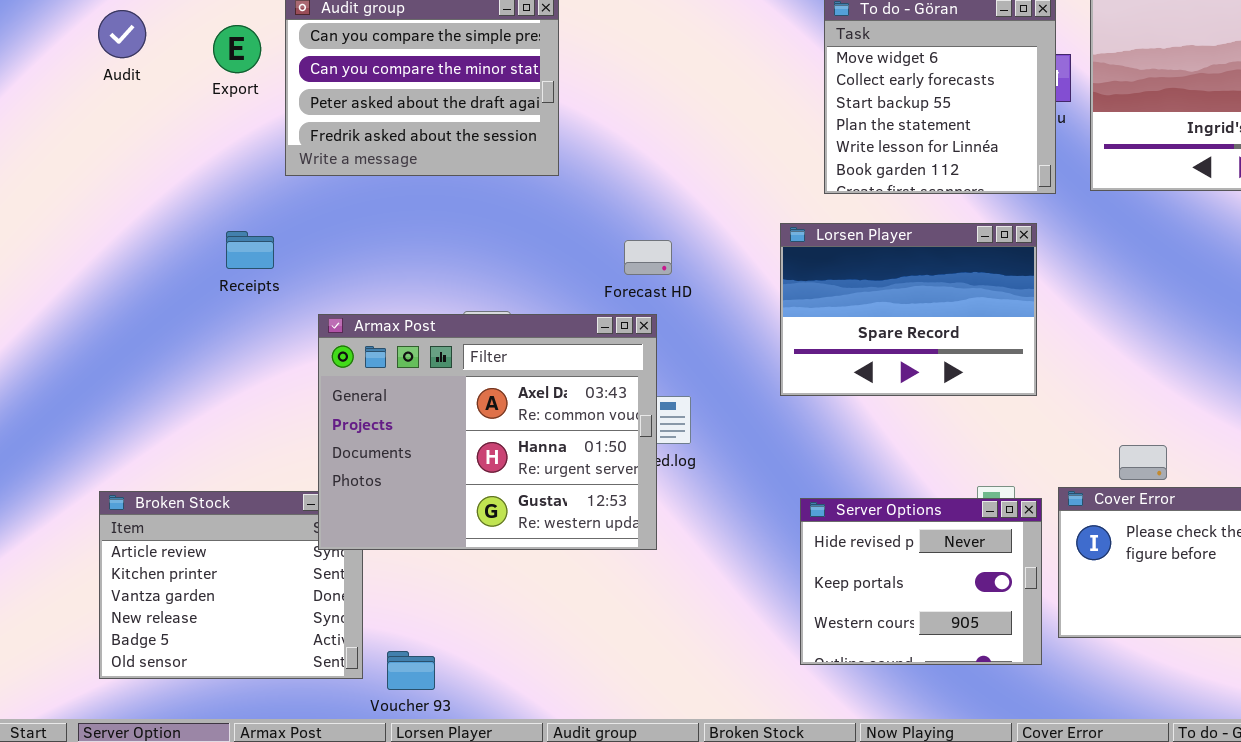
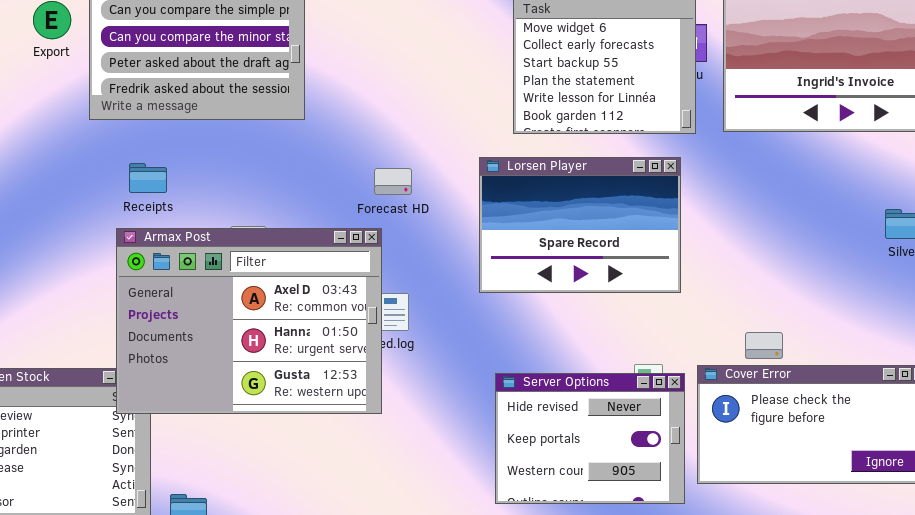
Receipts: [226,231,274,269] -> [129,163,167,193], moved
Forecast HD: [624,240,672,275] -> [374,168,412,195], moved

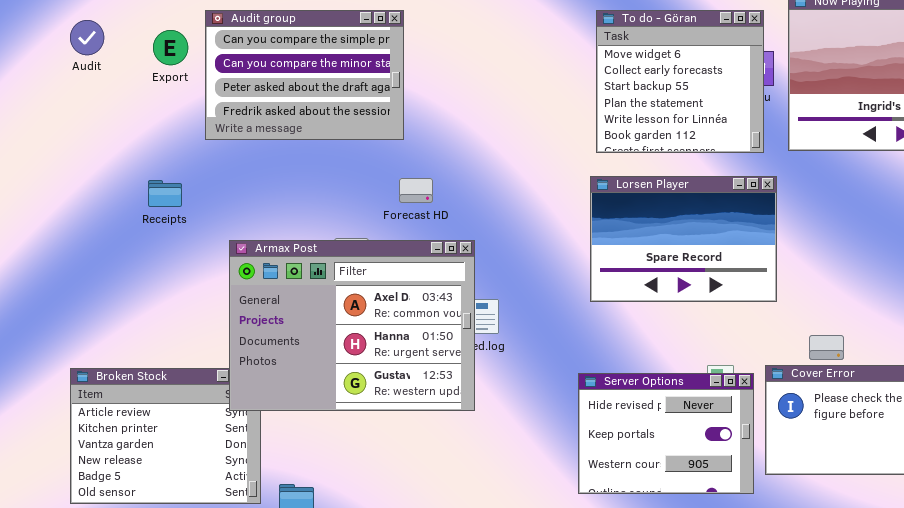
Lorsen Player: [479,157,681,293] -> [590,176,777,302], moved
Receipts: [129,163,167,193] -> [148,180,182,207], moved
Forecast HD: [374,168,412,195] -> [399,178,433,203], moved

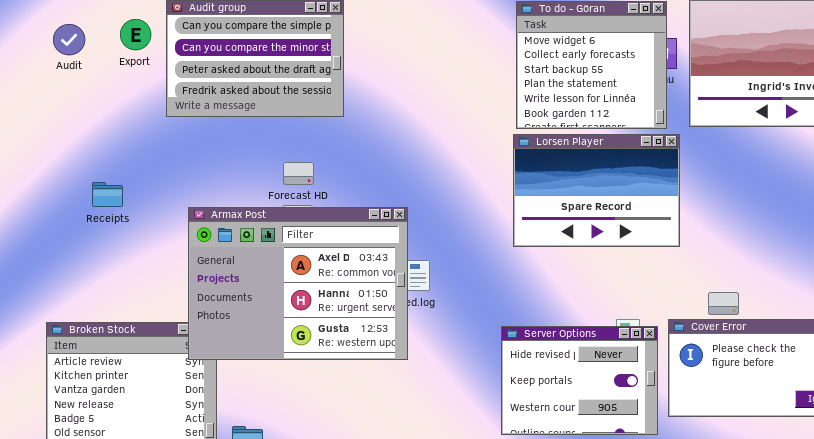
Audit: [70,20,104,55] -> [53,24,85,55], moved
Lorsen Player: [590,176,777,302] -> [513,134,680,247], moved
Forecast HD: [399,178,433,203] -> [283,162,314,185], moved
Receipts: [148,180,182,207] -> [92,182,123,207], moved

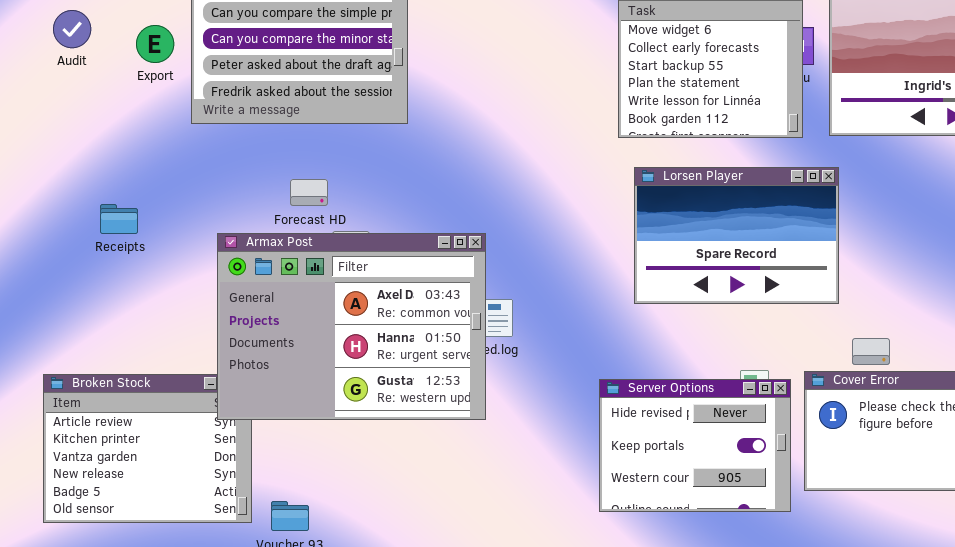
Export: [120,19,151,50] -> [136,25,174,63], moved
Lorsen Player: [513,134,680,247] -> [634,167,839,304], moved
Forecast HD: [283,162,314,185] -> [290,179,328,206], moved

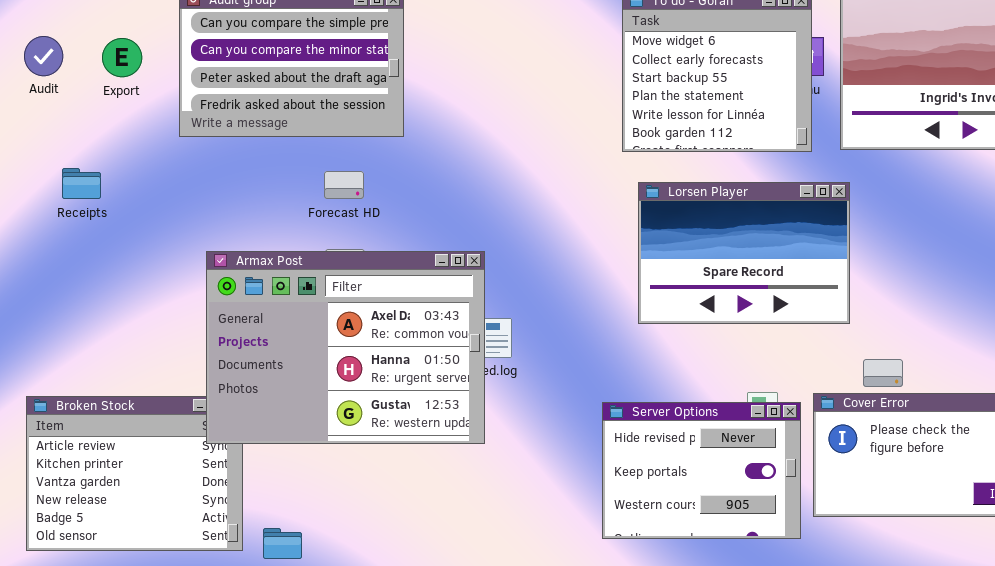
Audit: [53,10,91,48] -> [24,36,63,76], moved
Export: [136,25,174,63] -> [102,38,142,77], moved
Forecast HD: [290,179,328,206] -> [324,171,364,199], moved
Receipts: [100,204,138,234] -> [62,168,101,199], moved

